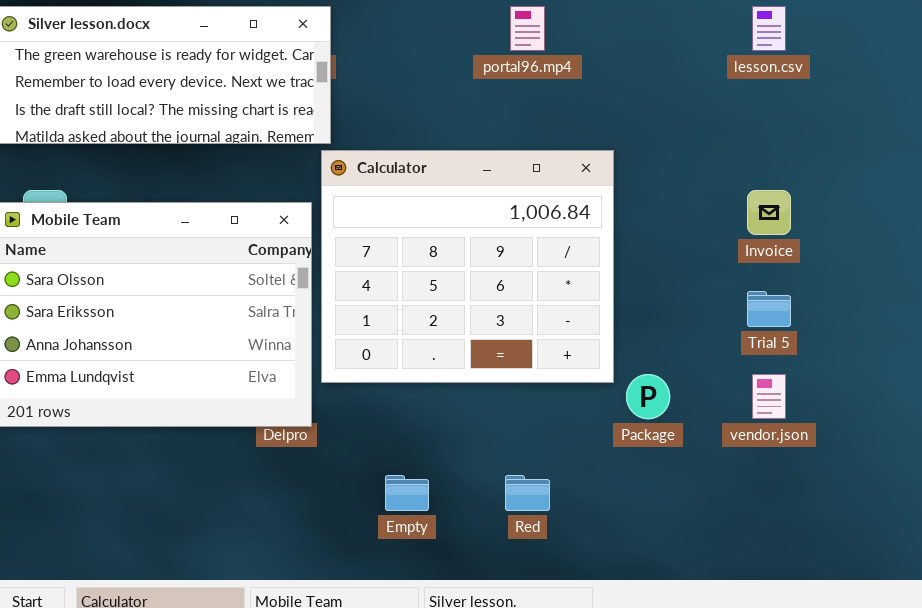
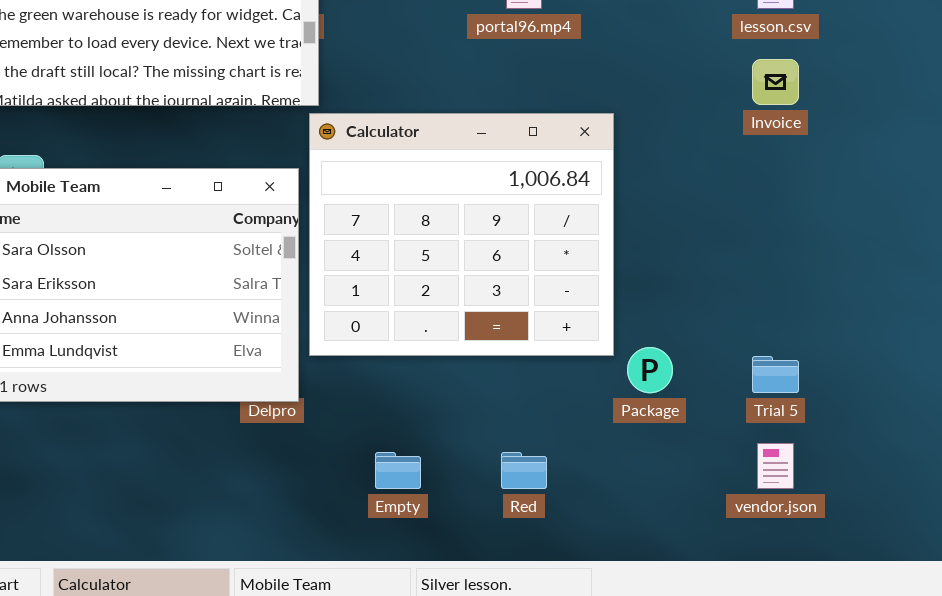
Invoice: [747,190,791,235] -> [752,59,799,105], moved
Trial 5: [747,291,791,327] -> [752,356,799,393], moved
vendor.json: [752,374,786,419] -> [757,443,794,489], moved

